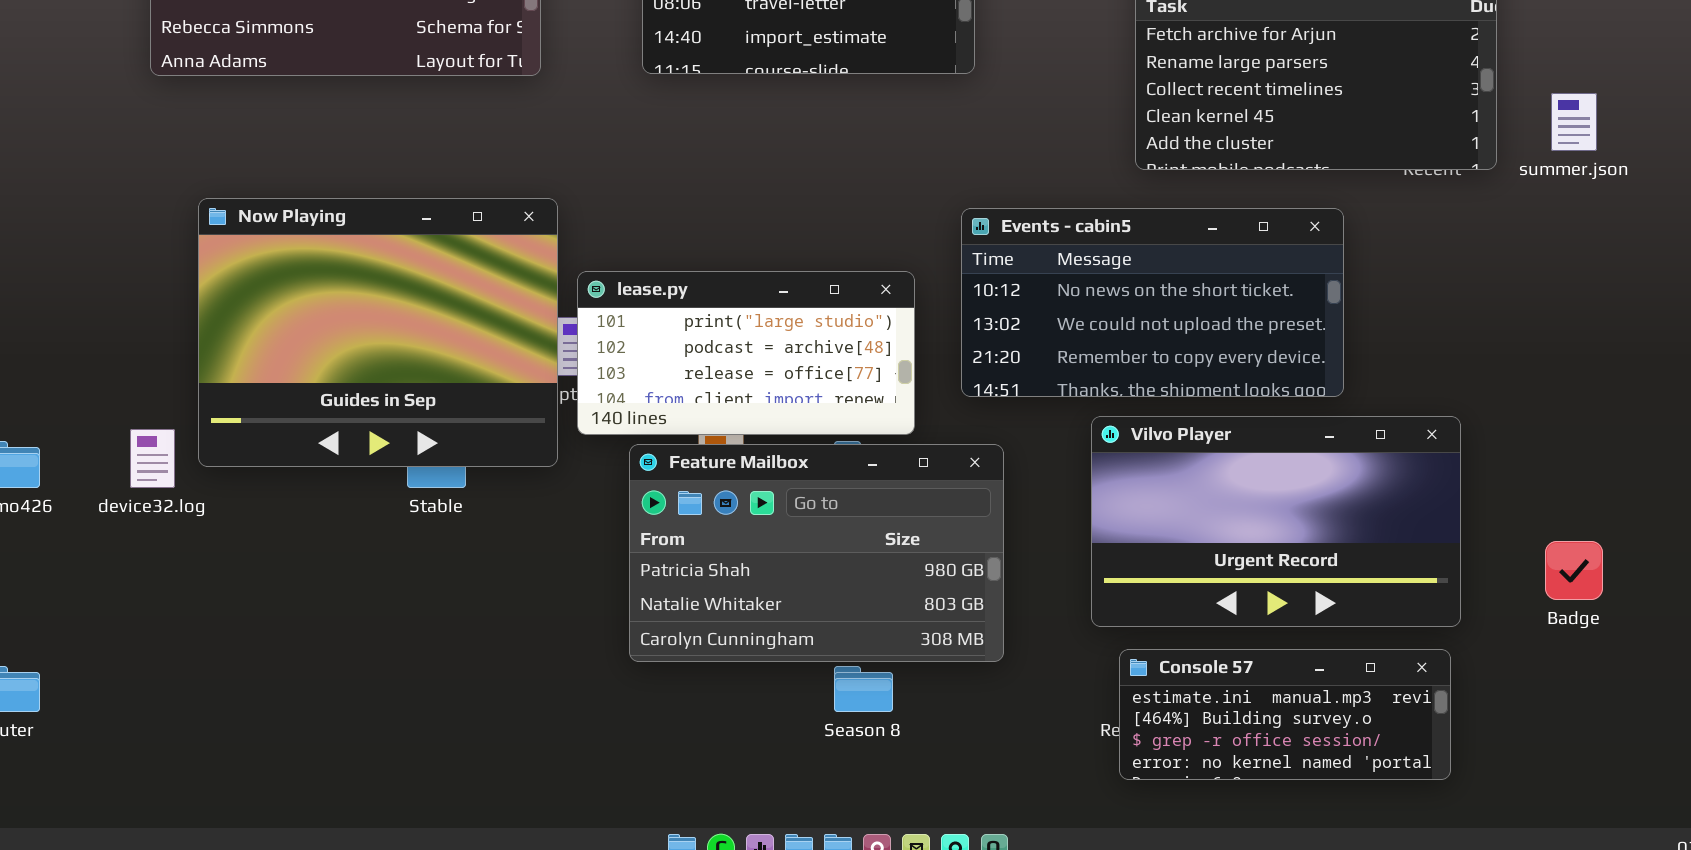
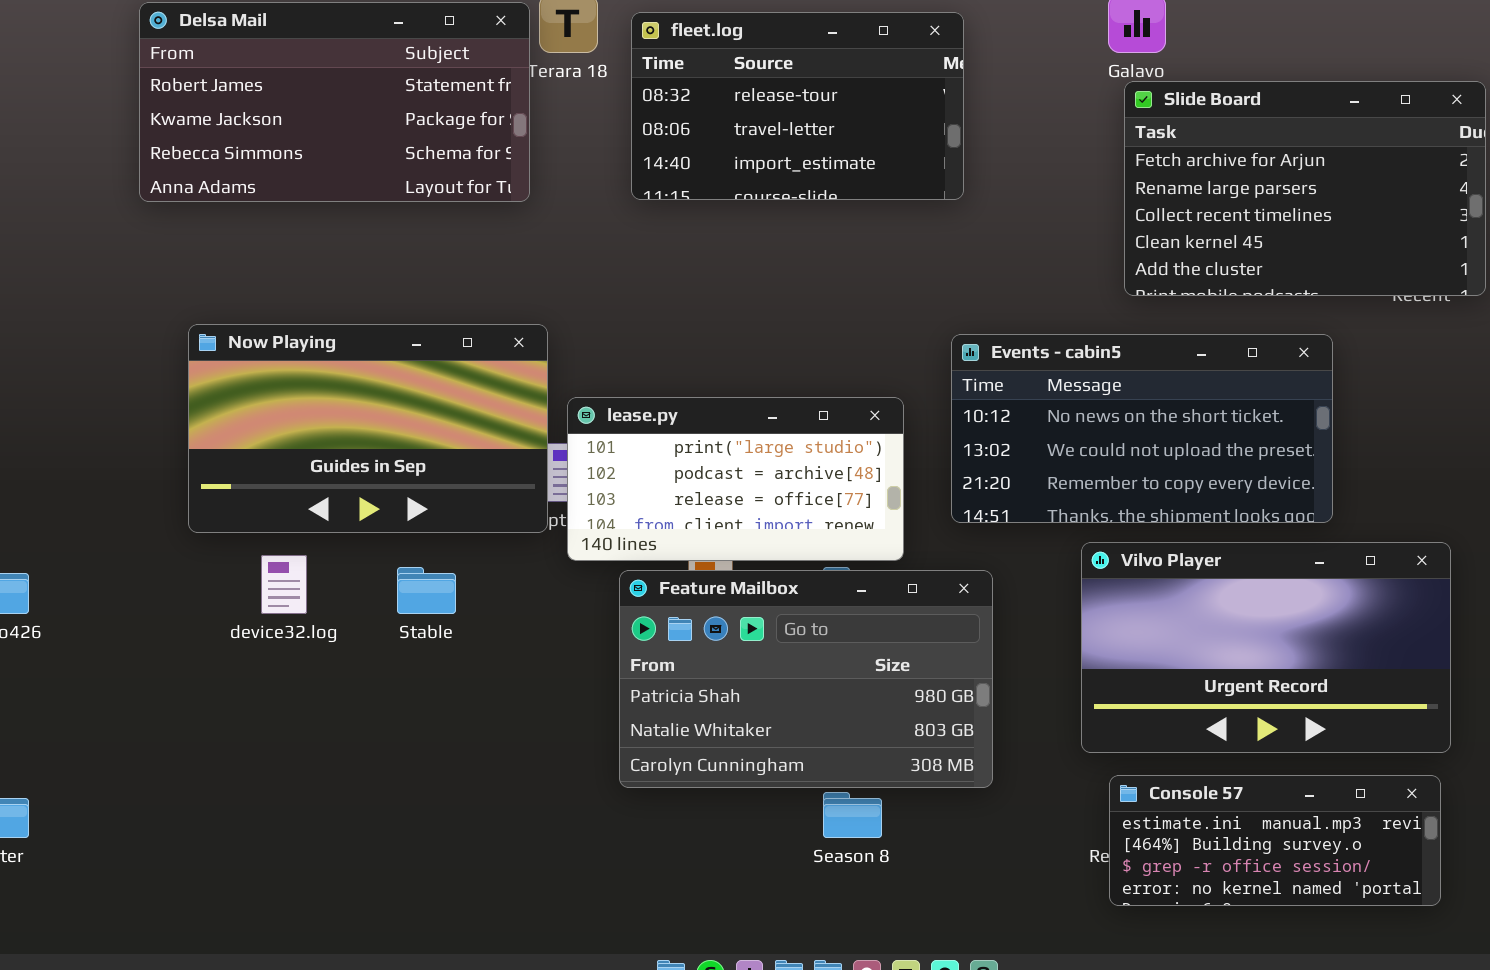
Now Playing: [198,198,558,467] -> [188,324,548,533], resized
device32.log: [130,429,175,488] -> [261,555,307,614], moved

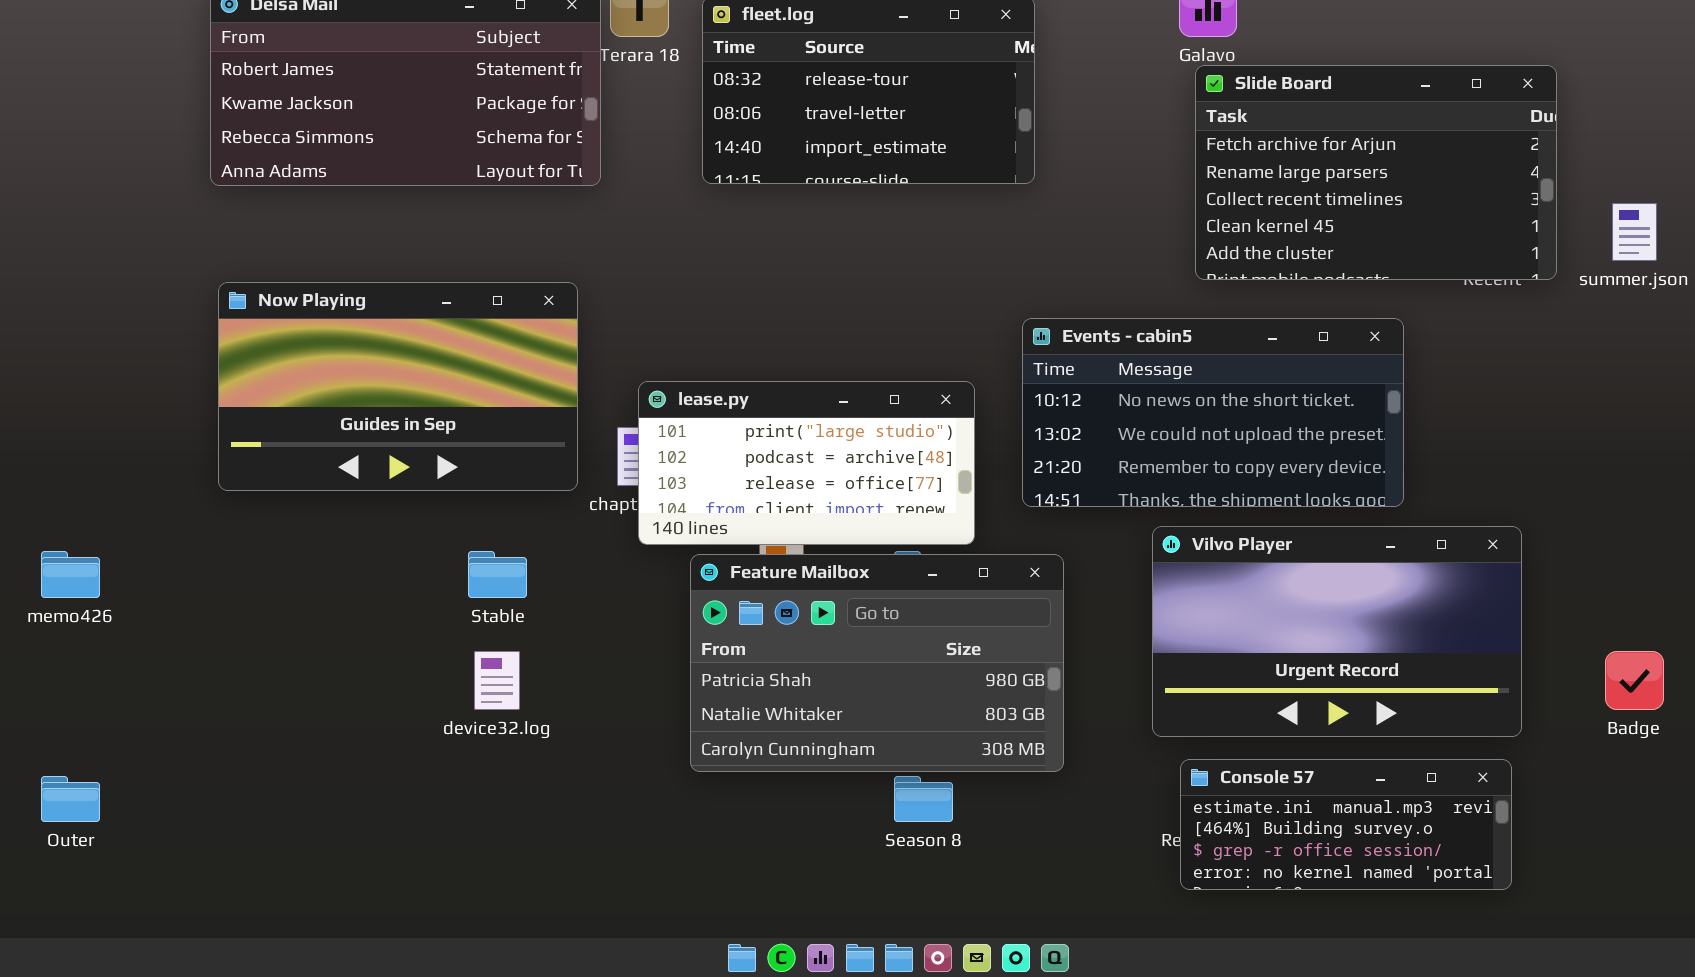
Now Playing: [188,324,548,533] -> [218,282,578,491], moved
device32.log: [261,555,307,614] -> [474,651,520,710], moved

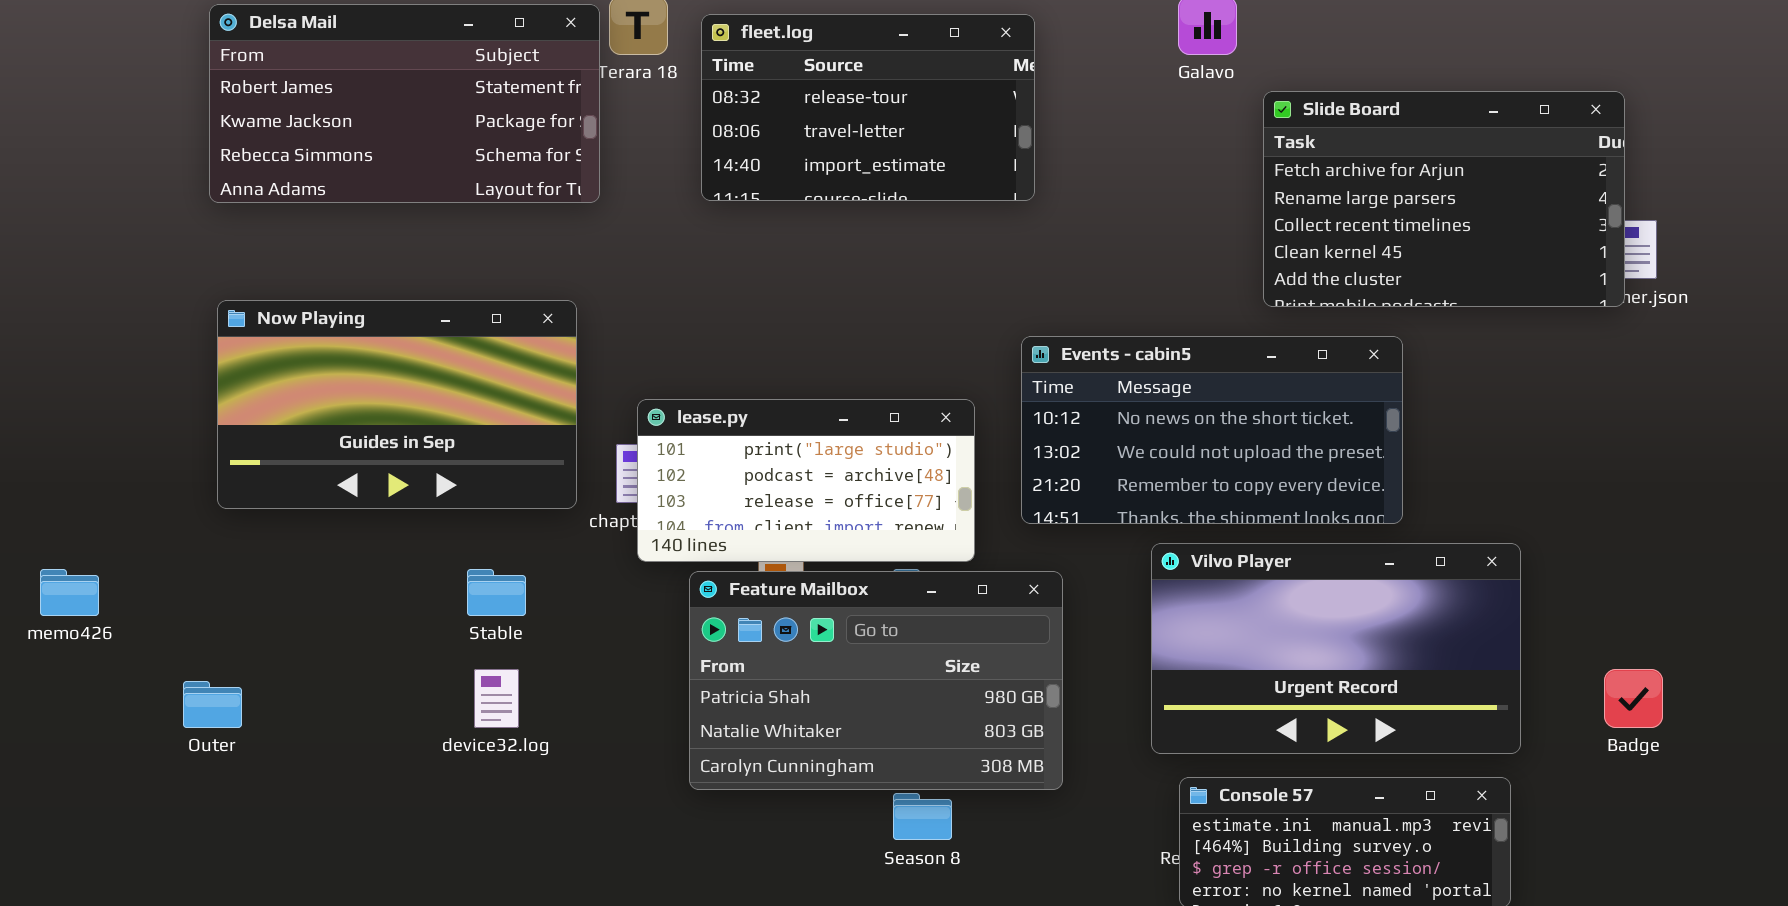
Slide Board: [1195,65,1557,280] -> [1263,91,1625,307], moved
Outer: [41,776,100,822] -> [183,681,242,728], moved

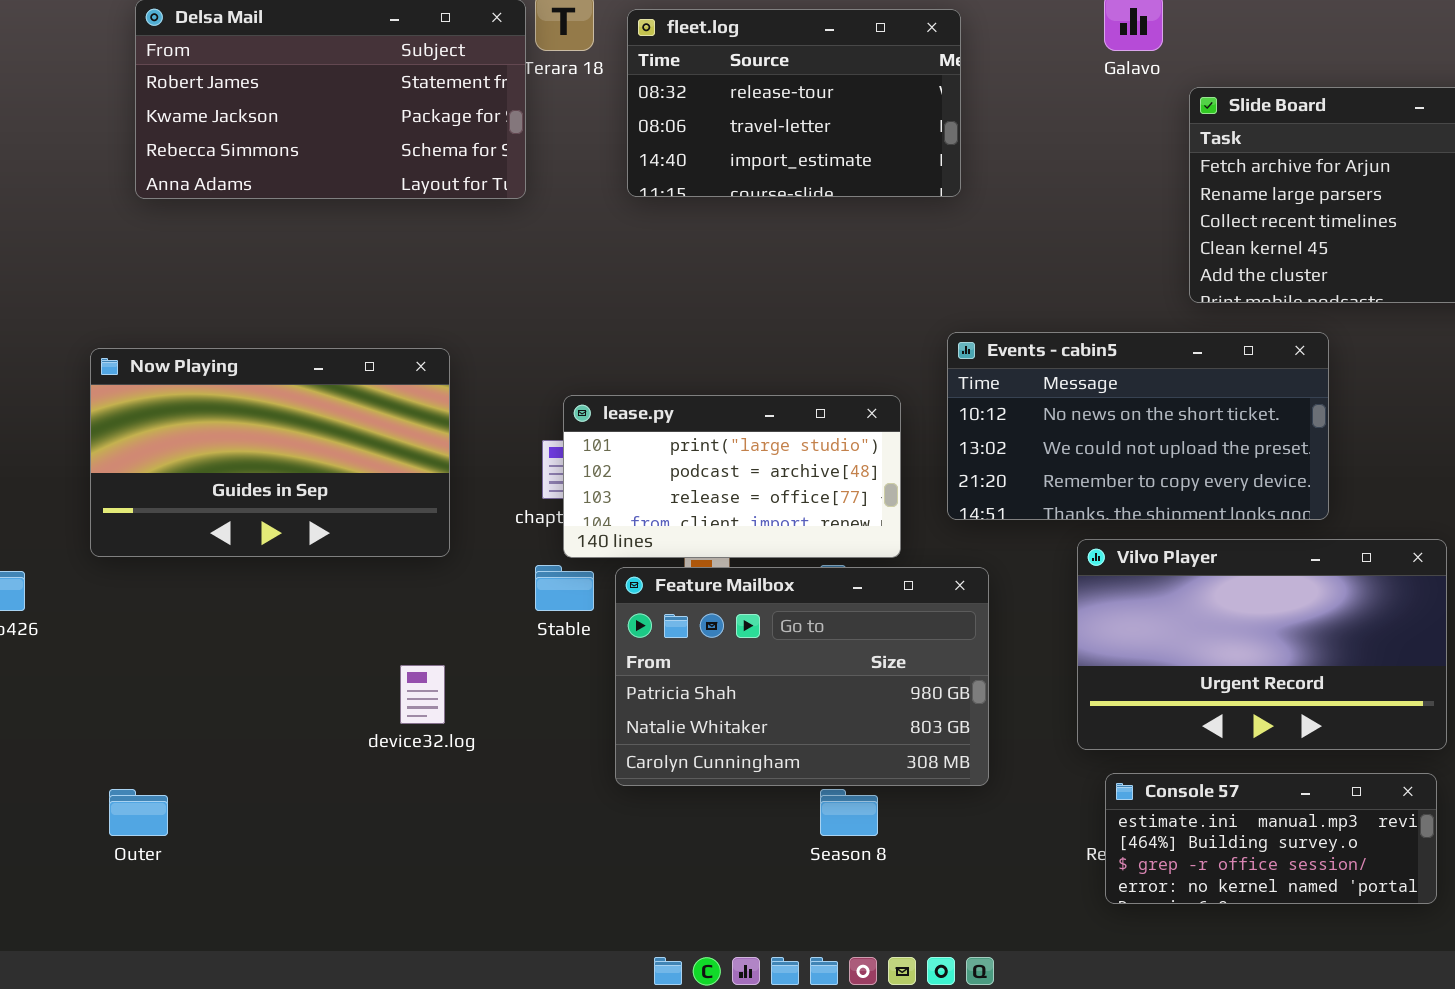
Now Playing: [217,300,577,509] -> [90,348,450,557], moved
Stable: [467,569,526,616] -> [535,565,594,611], moved
Outer: [183,681,242,728] -> [109,789,168,836], moved

